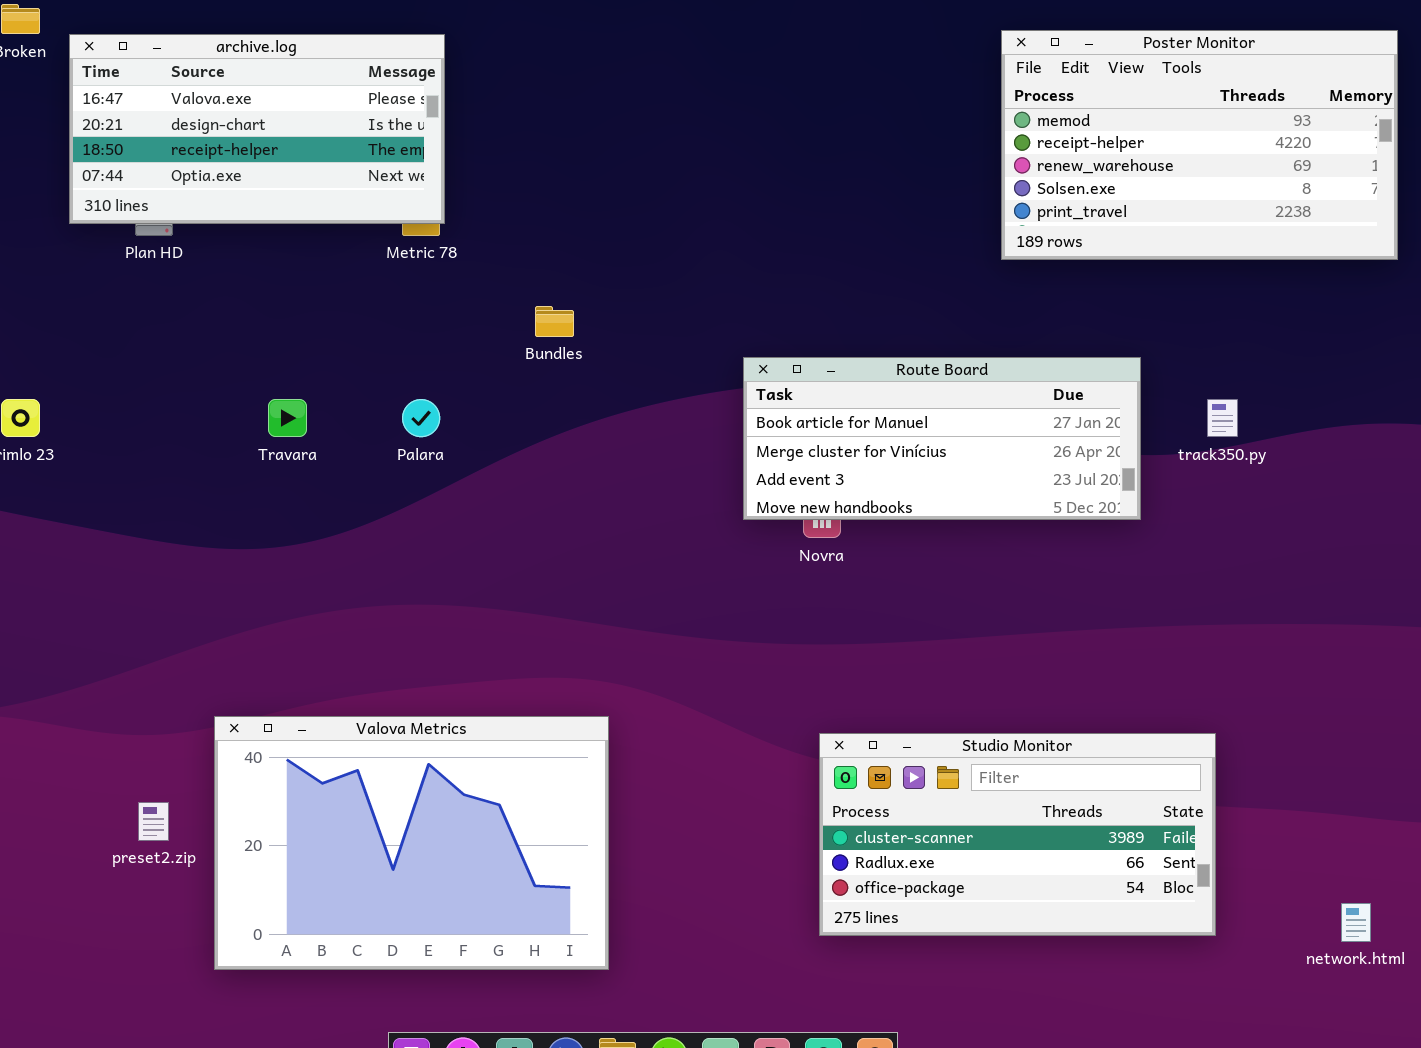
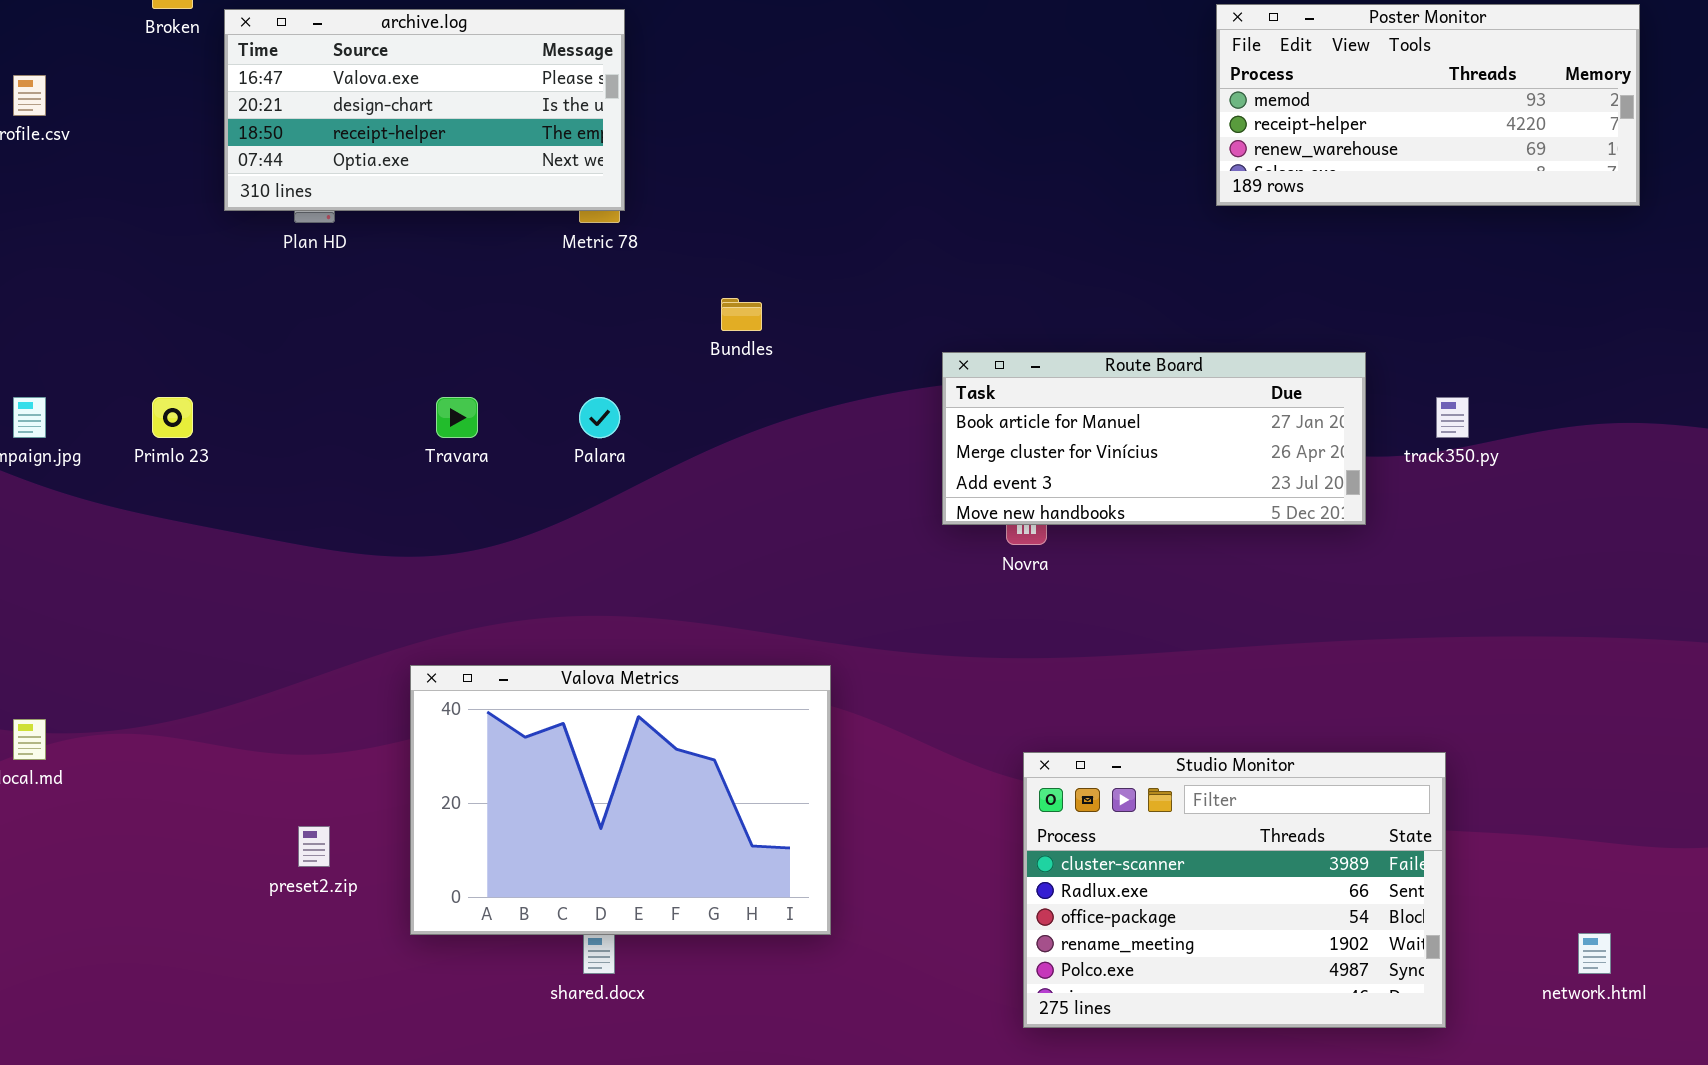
Poster Monitor: [1001,30,1398,260] -> [1216,4,1640,206], resized
Valova Metrics: [214,716,609,970] -> [410,665,831,935], moved
Studio Monitor: [819,733,1216,936] -> [1023,752,1446,1028], resized

